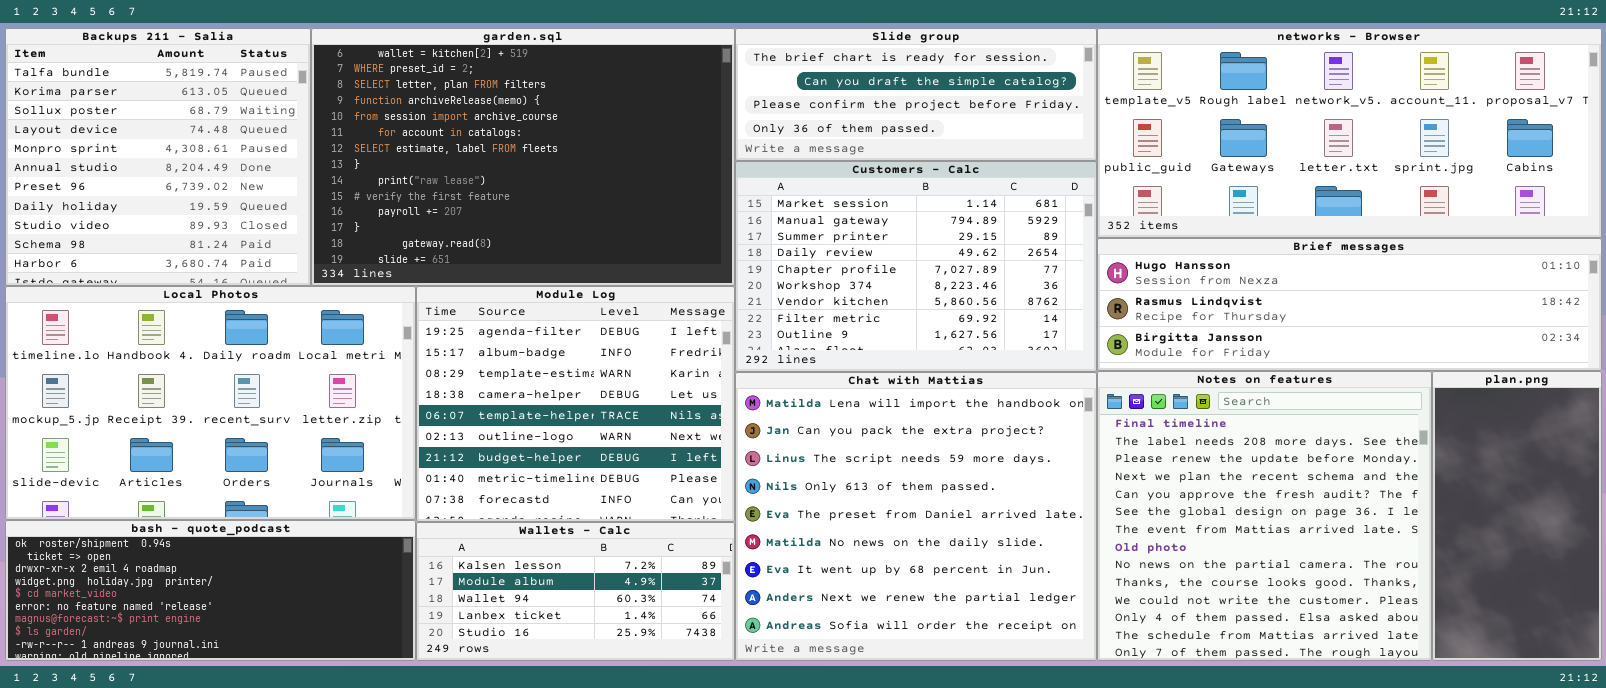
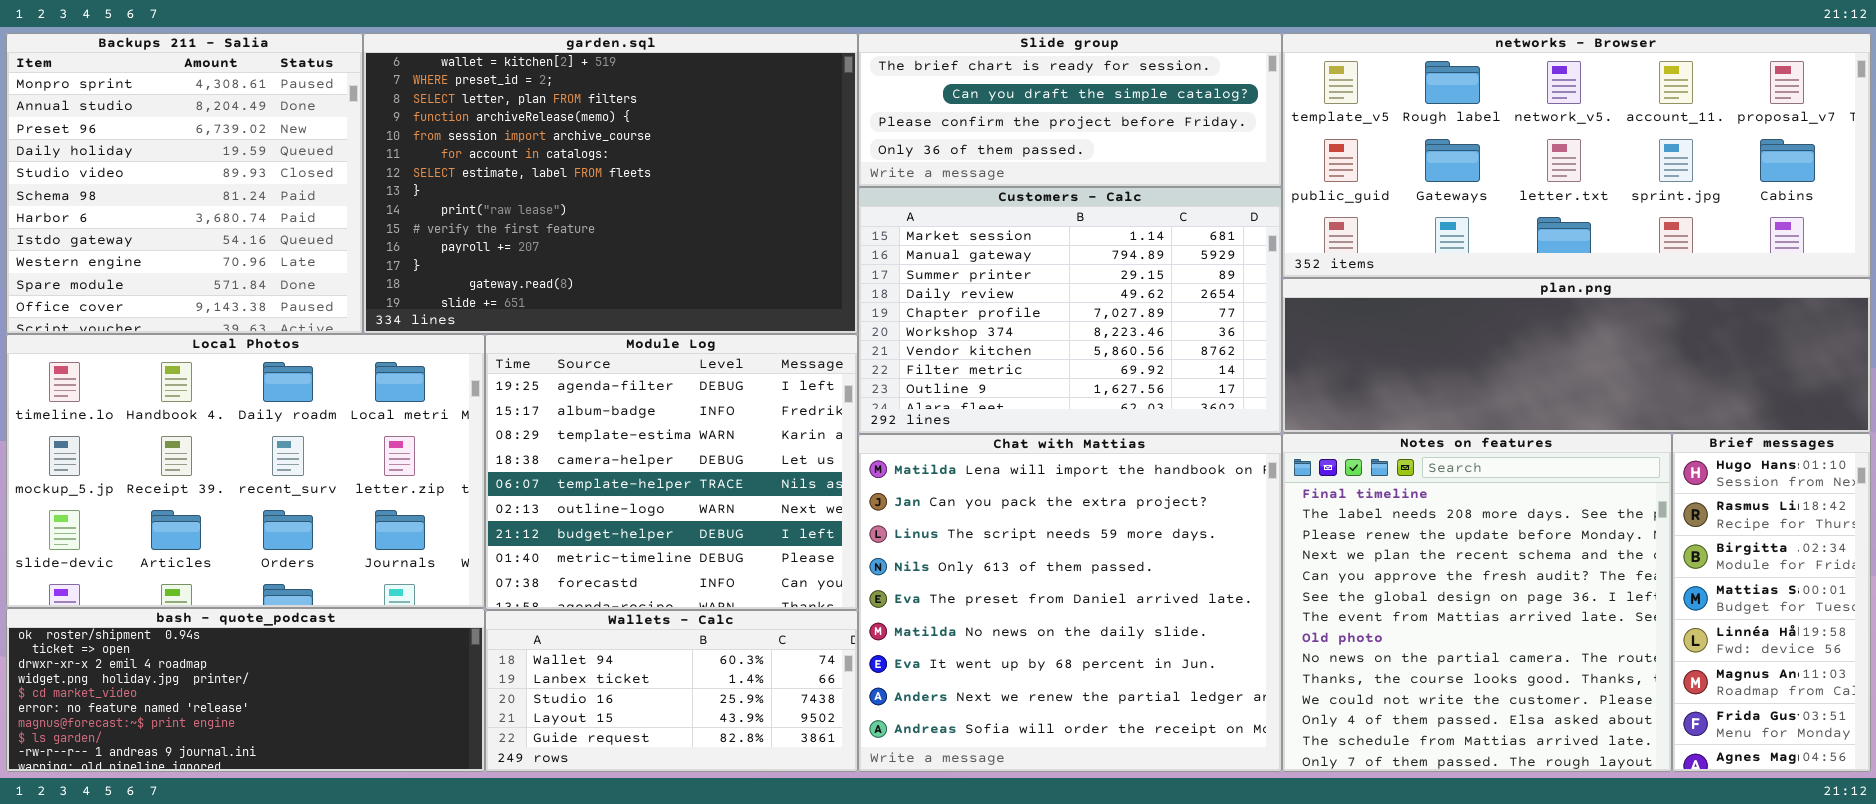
Backups 211 - Salia: [5,28,311,286] -> [6,33,363,334], scrolled down 4 rows
Brief messages: [1097,238,1602,371] -> [1672,433,1871,772], moved, resized
plan.png: [1432,371,1602,661] -> [1282,278,1871,433], moved, resized
Wallets - Calc: [416,522,735,661] -> [485,610,858,772], scrolled down 2 rows

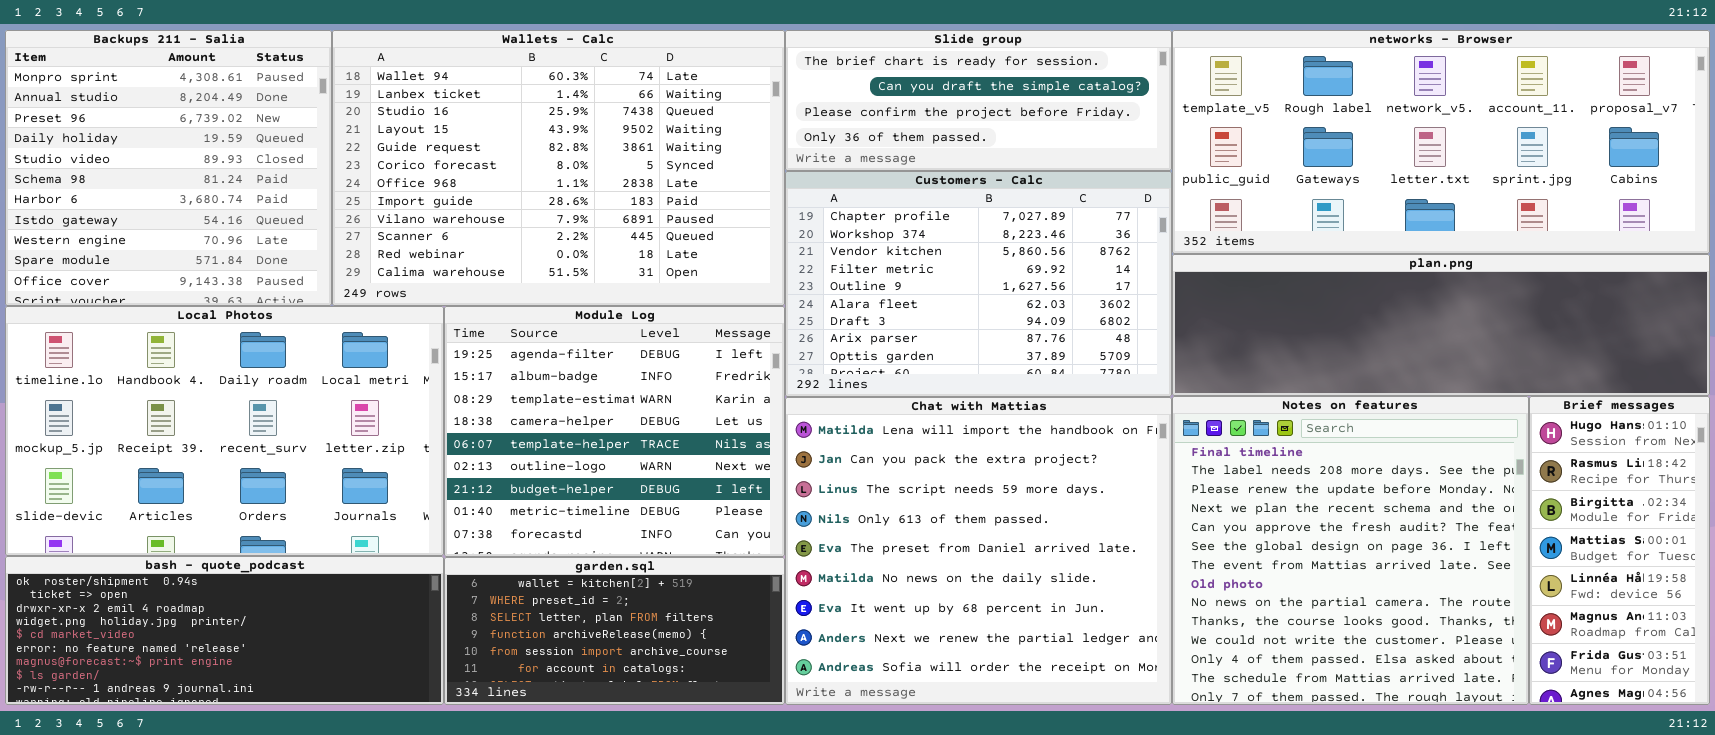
garden.sql: [363,33,858,334] -> [444,557,785,705], moved, resized
Customers - Calc: [858,187,1282,434] -> [785,171,1172,397], scrolled down 4 rows
Wallets - Calc: [485,610,858,772] -> [332,30,785,306], moved, resized

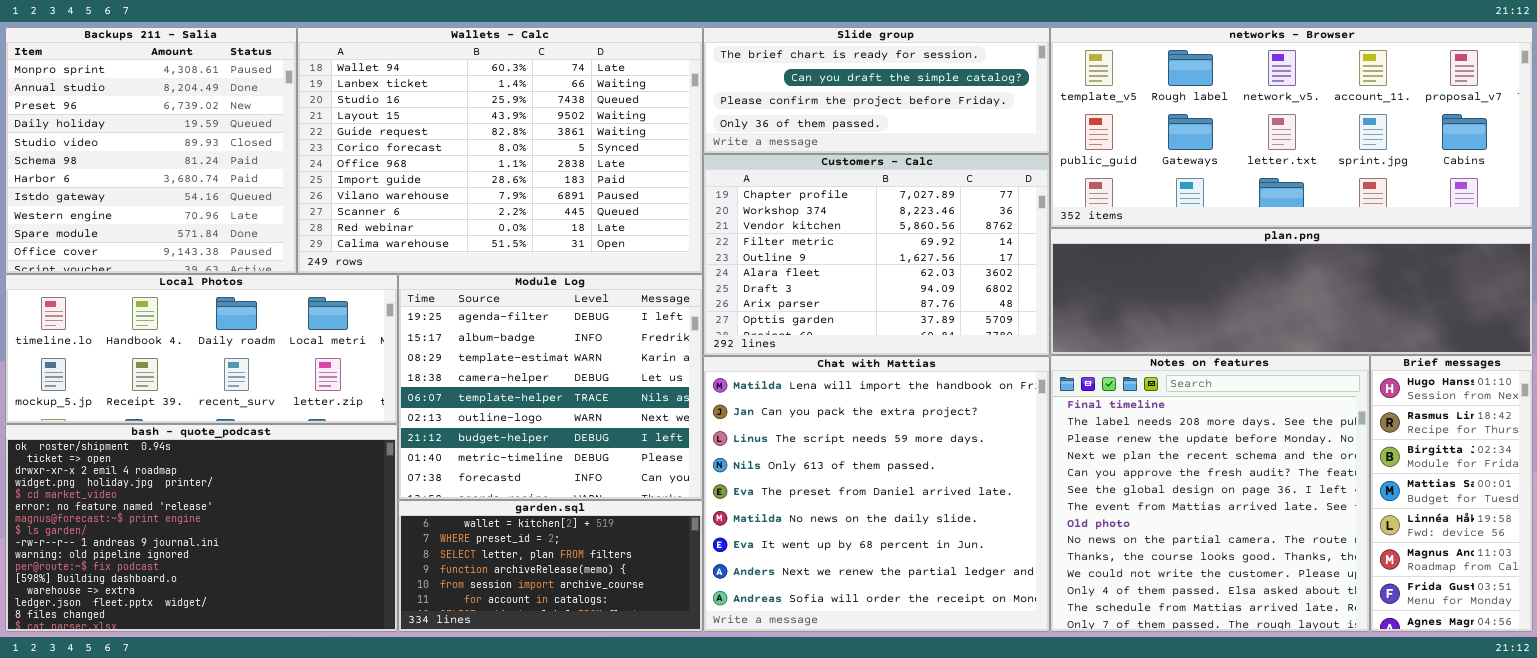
Local Photos: [5,306,444,556] -> [5,274,398,424], resized
bash - quote_podcast: [5,556,444,705] -> [5,424,398,632], resized

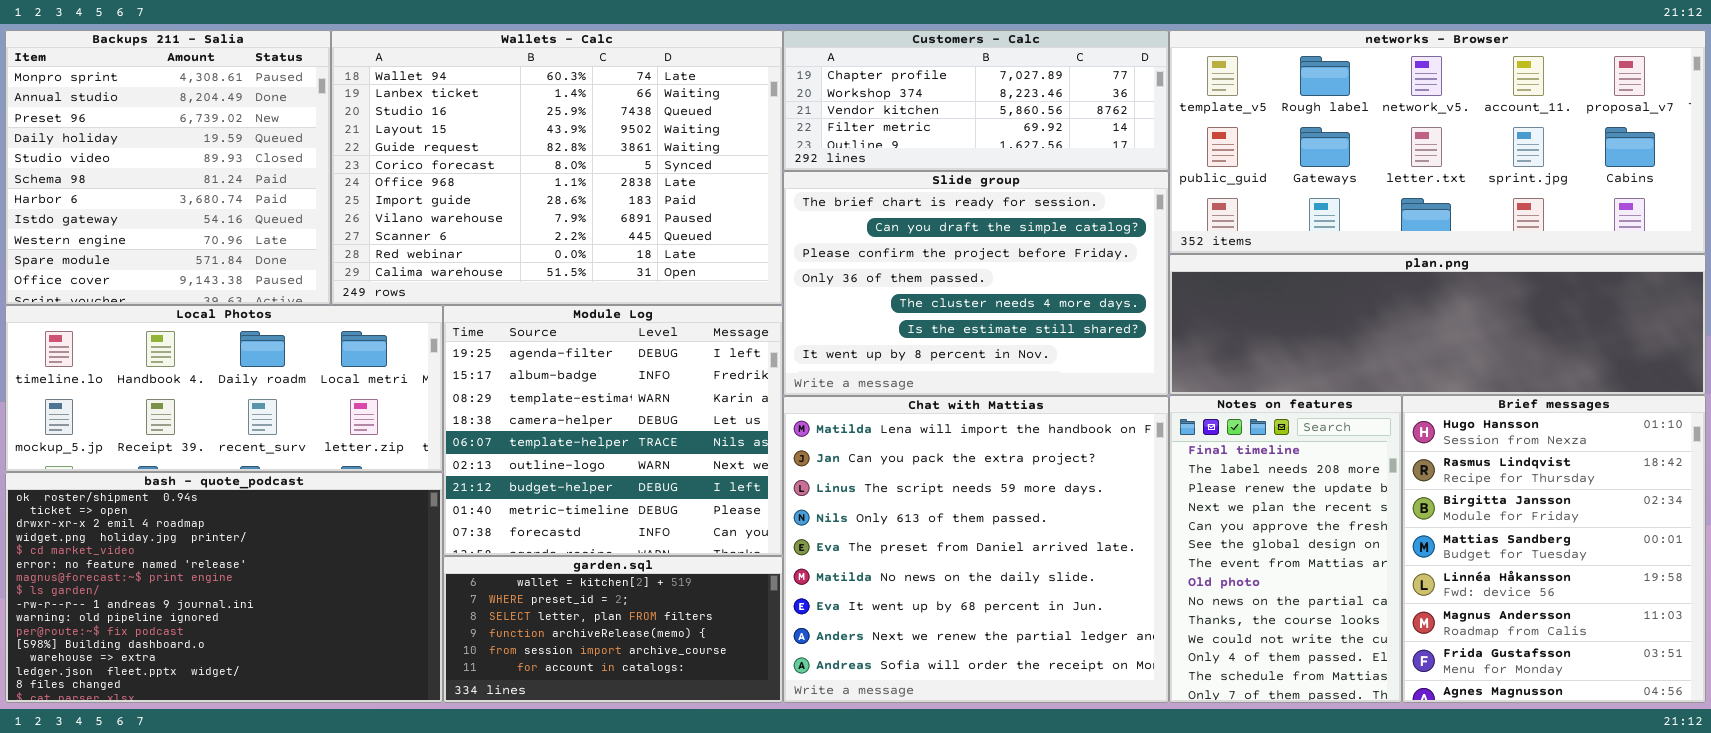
Slide group: [703,27,1050,154] -> [783,171,1169,396], moved, resized
Customers - Calc: [703,154,1050,356] -> [783,30,1169,171], moved, resized
Notes on features: [1050,355,1370,632] -> [1169,395,1402,703], resized
Brief messages: [1370,355,1533,632] -> [1402,395,1706,703], resized

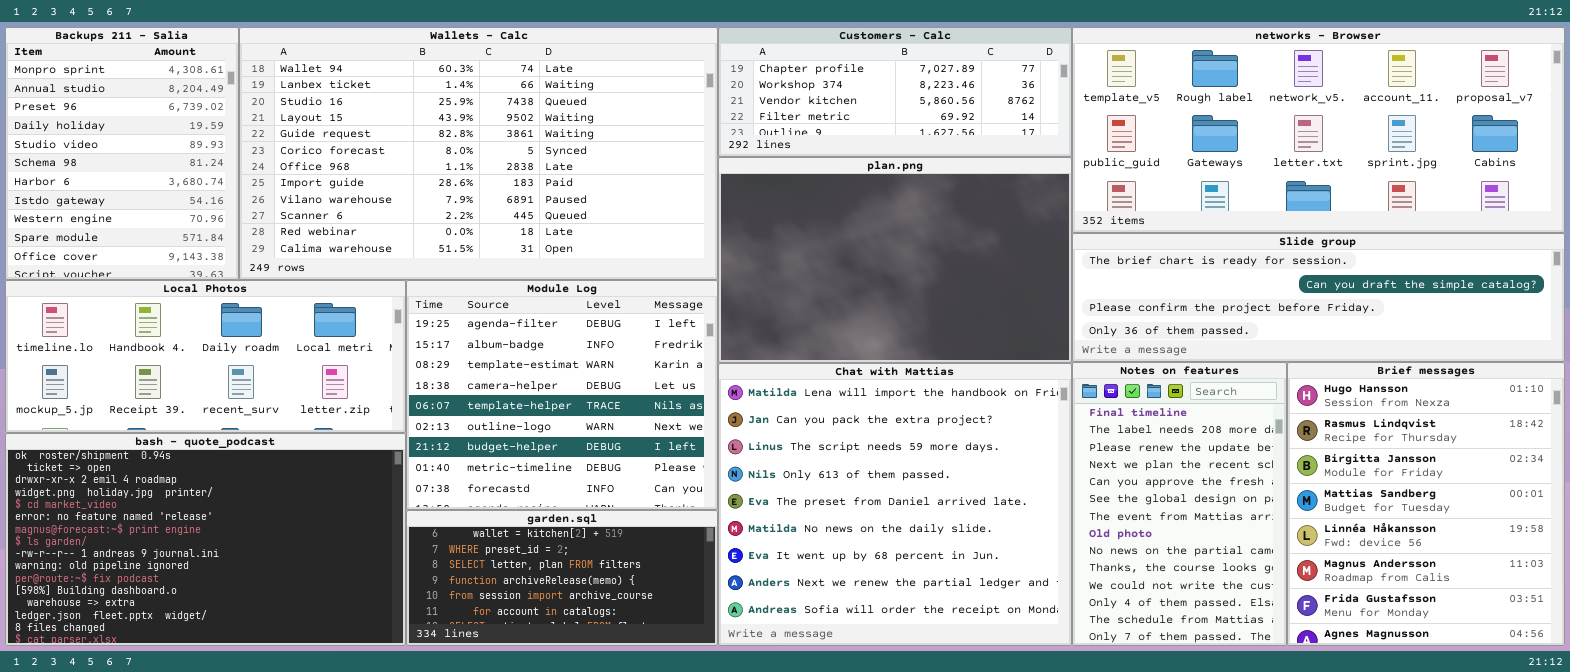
Backups 211 - Salia: [5,30,331,305] -> [5,27,239,280], resized
Wallets - Calc: [331,30,783,305] -> [239,27,718,280], resized
Slide group: [783,171,1169,396] -> [1072,233,1565,362], moved, resized
plan.png: [1169,254,1706,395] -> [718,157,1072,363], moved, resized

